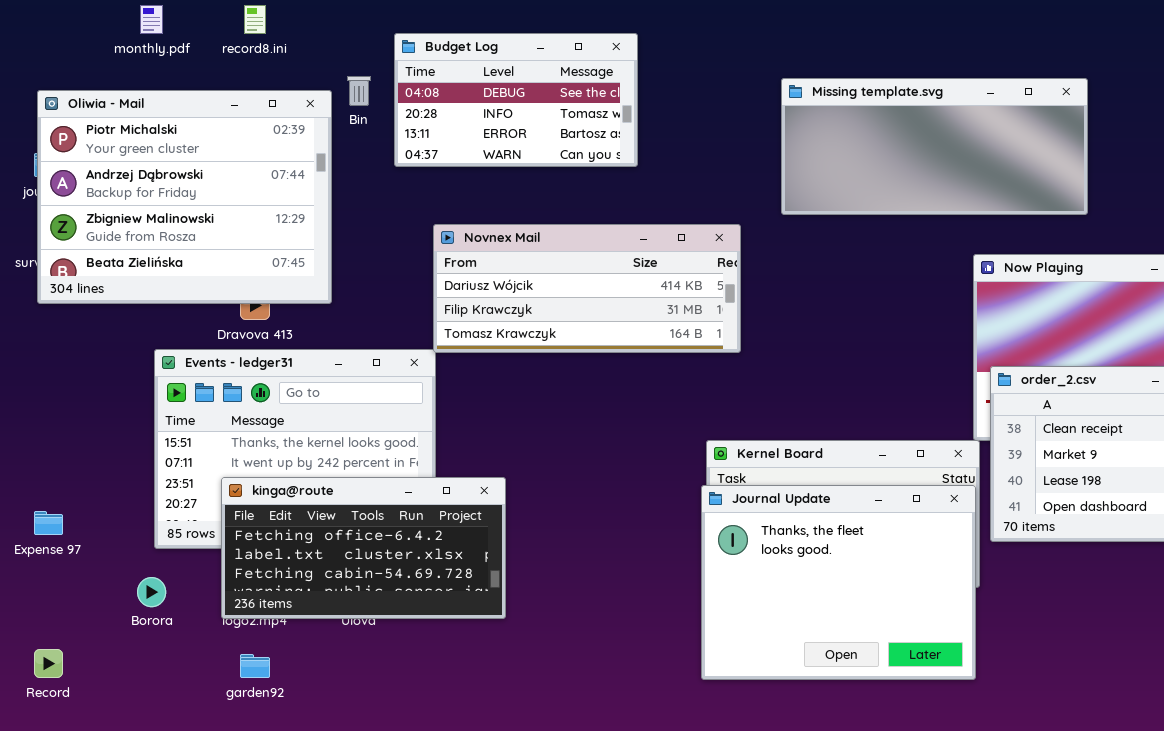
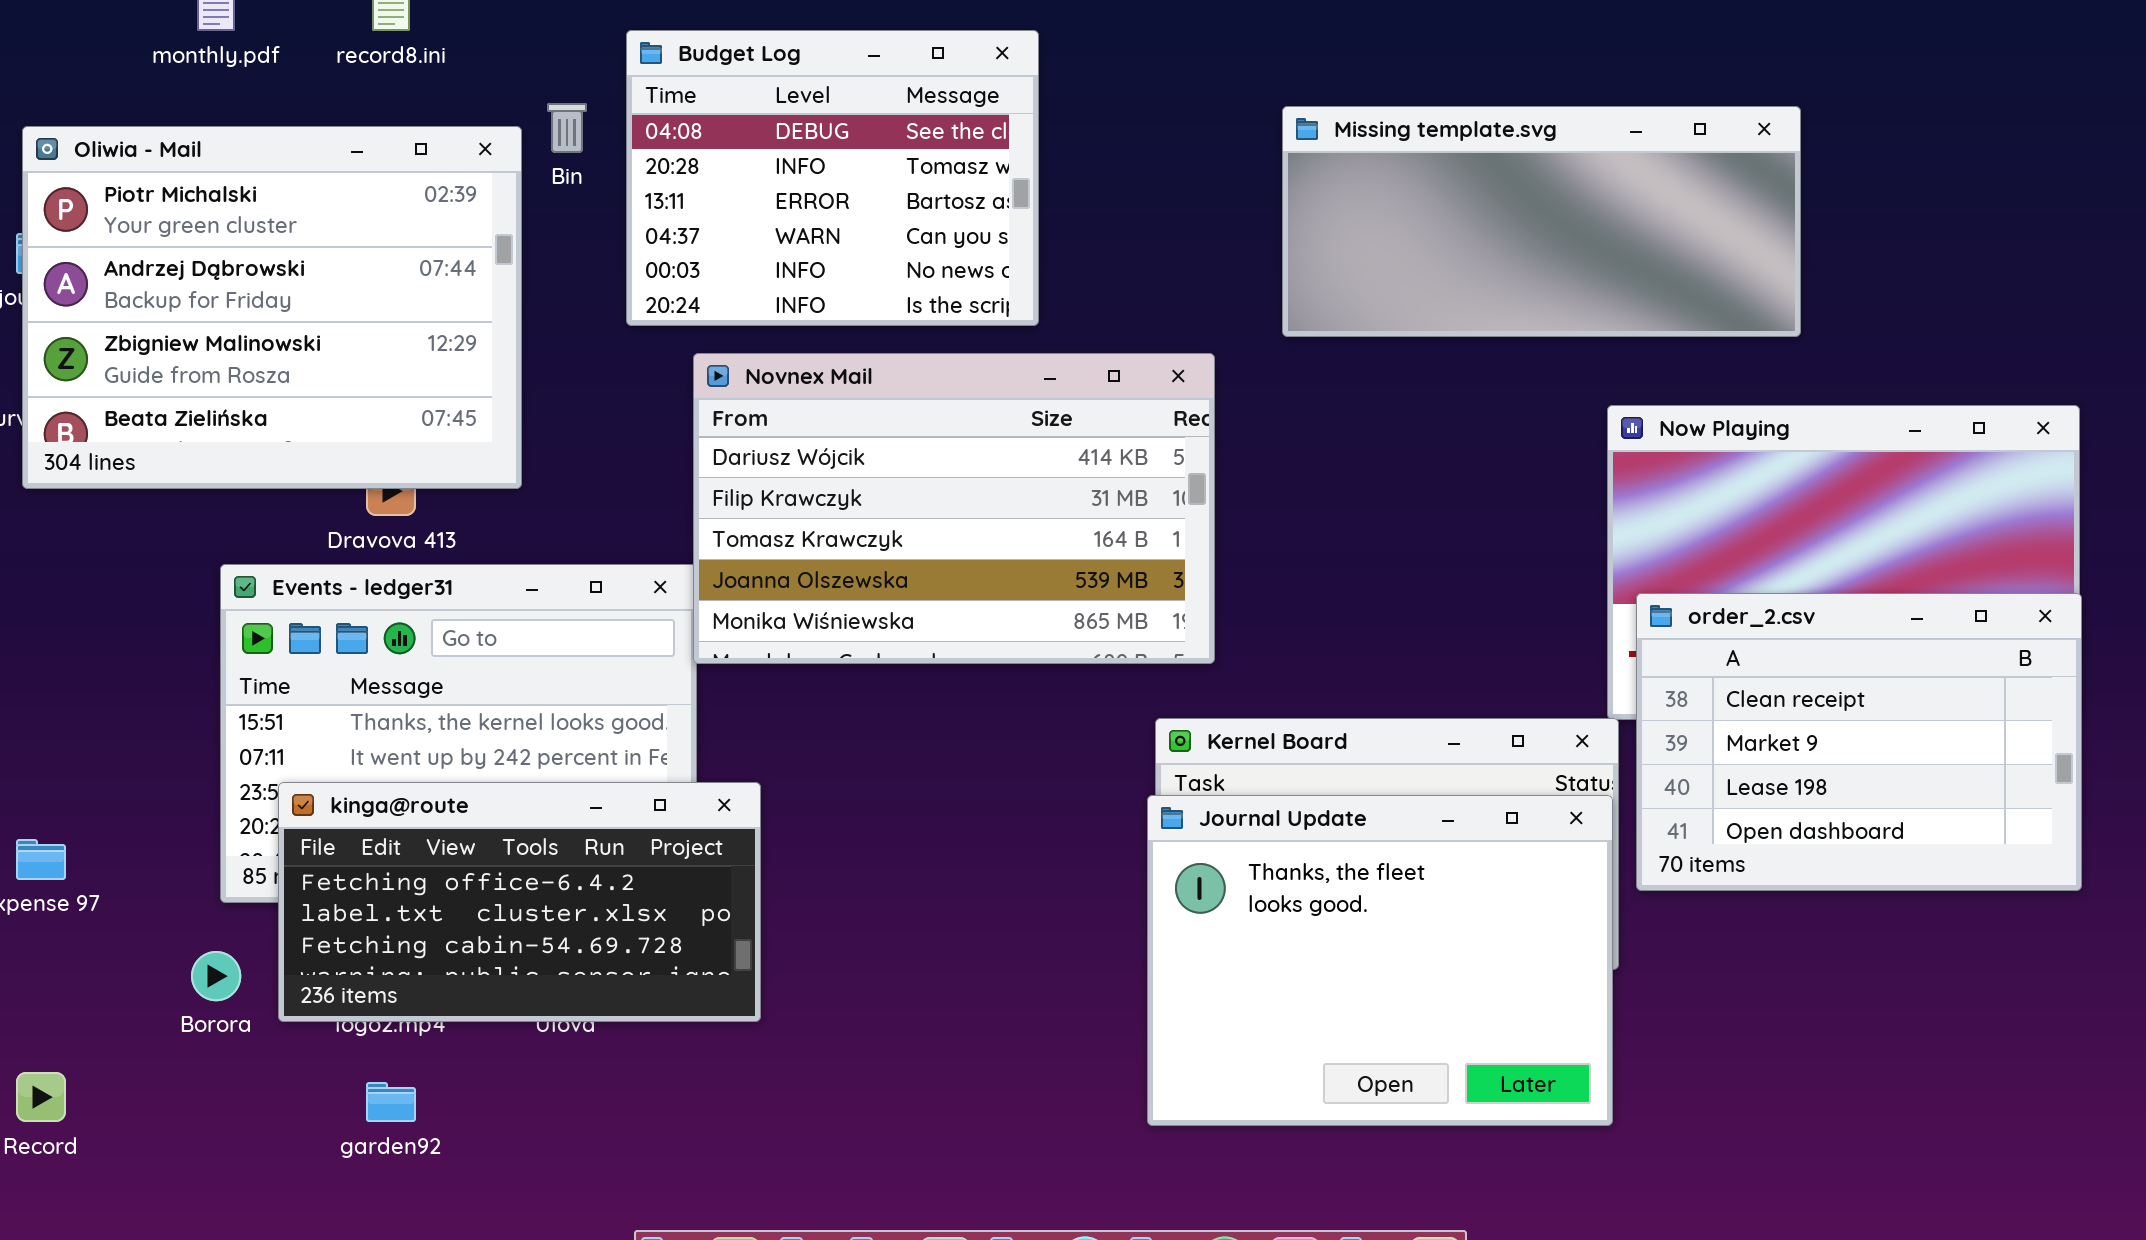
Budget Log: [394,33,638,167] -> [626,30,1039,326], resized
Novnex Mail: [433,224,741,353] -> [693,353,1215,664], resized
kinga@route: [221,477,506,619] -> [278,782,761,1022], moved

